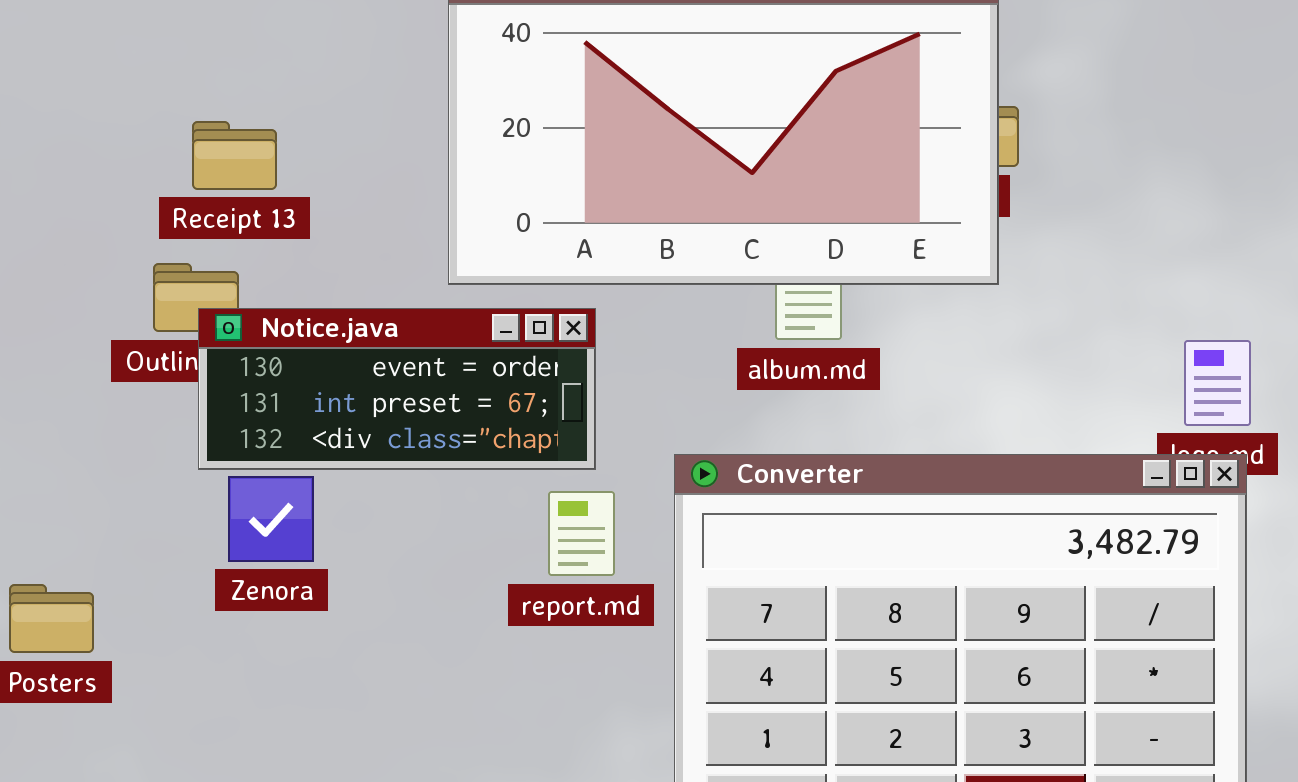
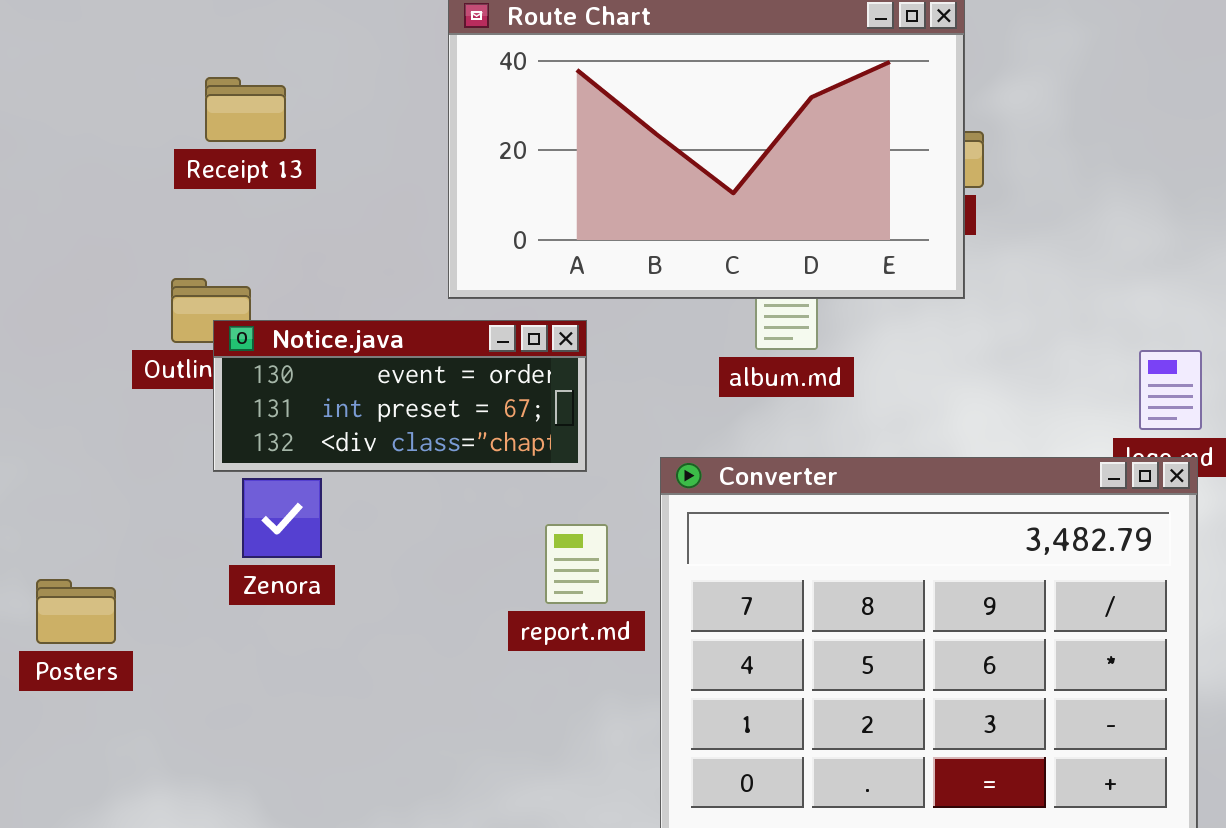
Receipt 13: [192,121,277,190] -> [205,77,286,142], moved
report.md: [548,491,615,576] -> [545,524,608,604], moved

